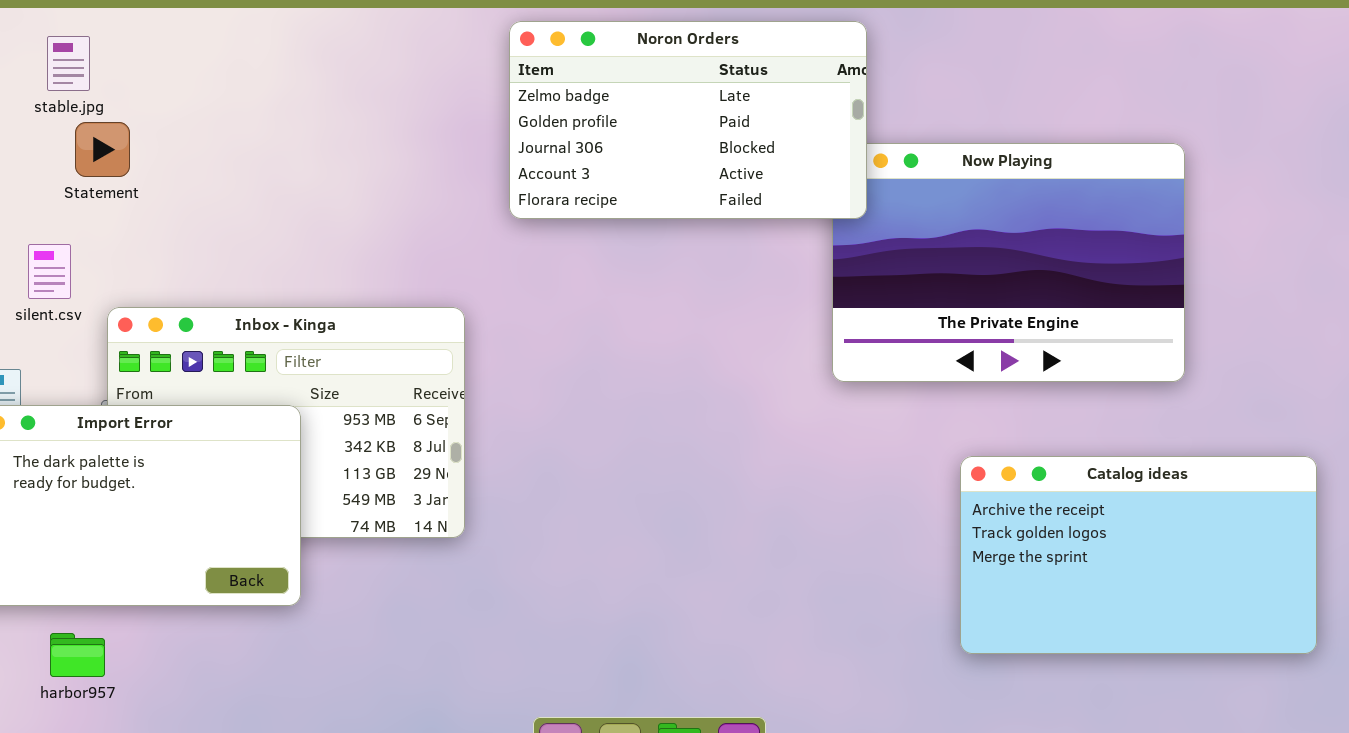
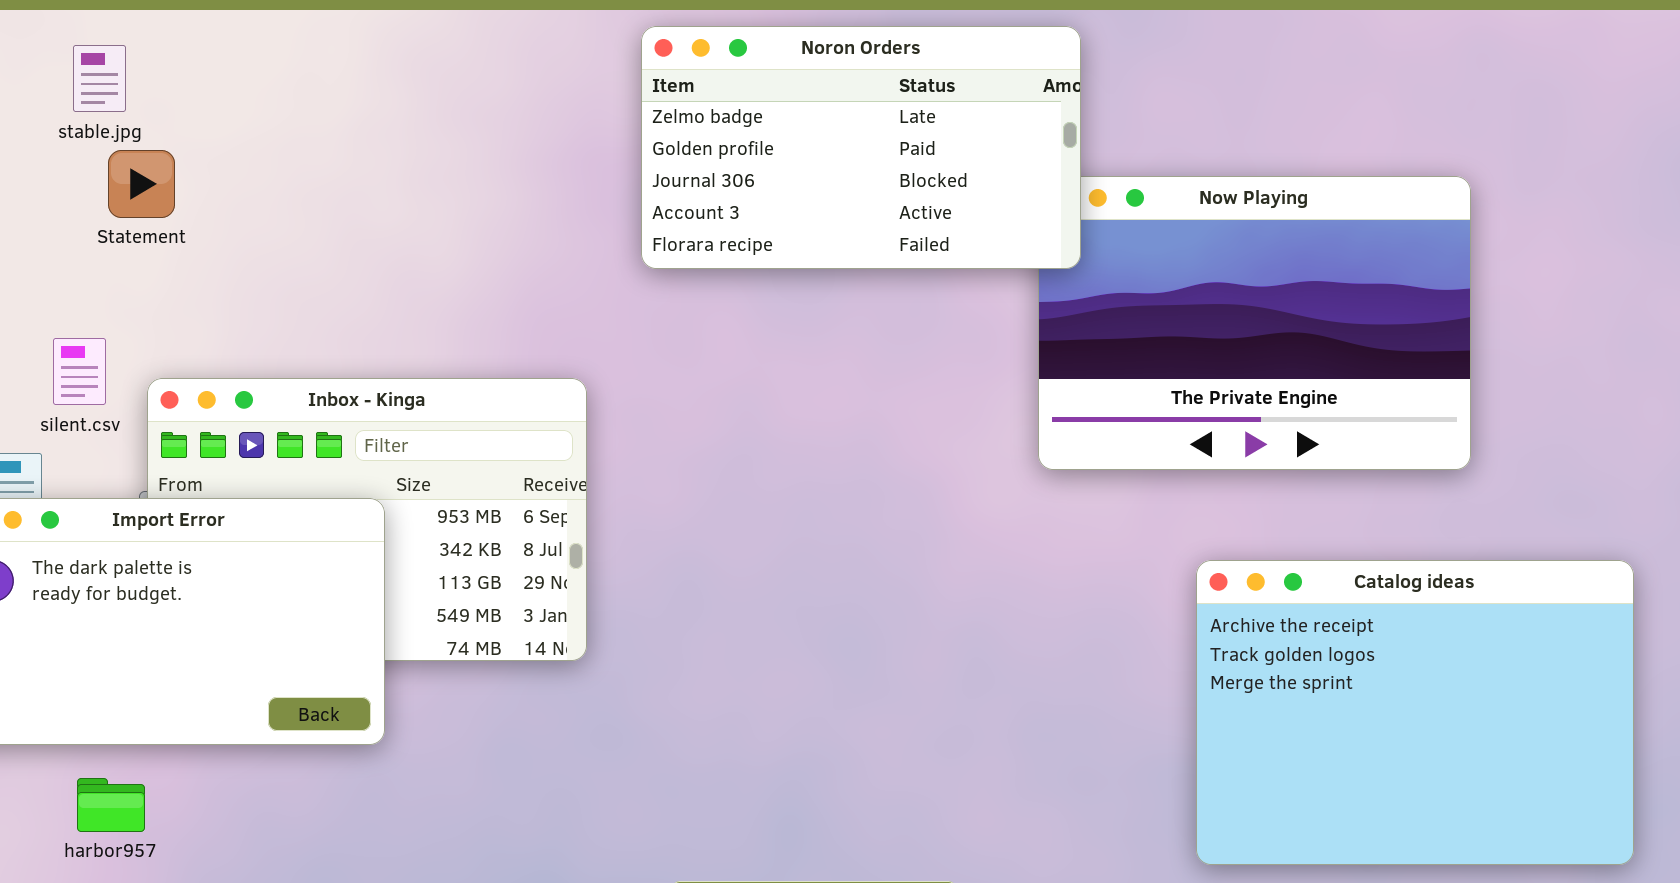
silent.csv: [28,244,71,299] -> [53,338,106,405], moved
Catalog ideas: [960,456,1317,654] -> [1196,560,1634,865], resized

